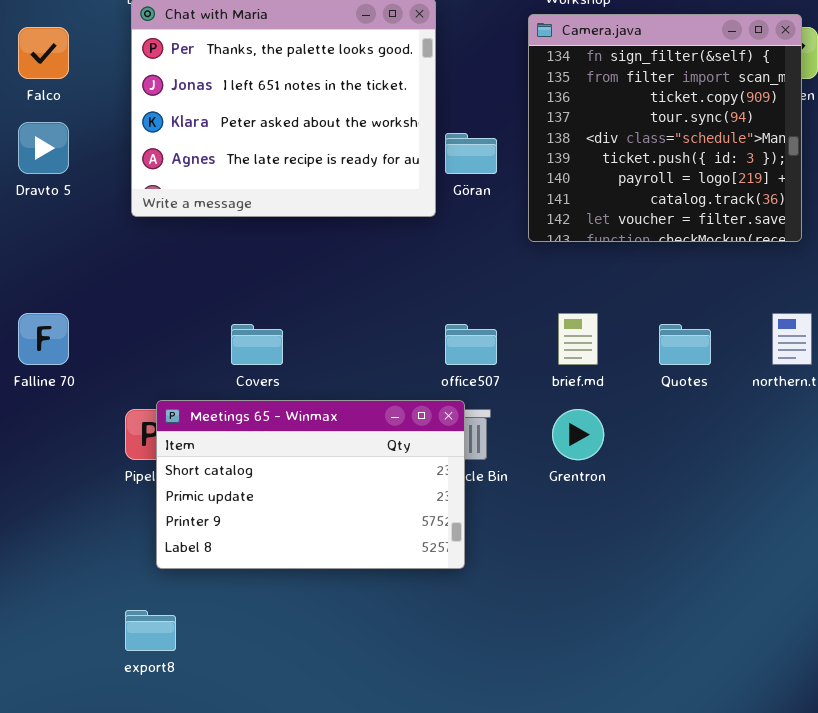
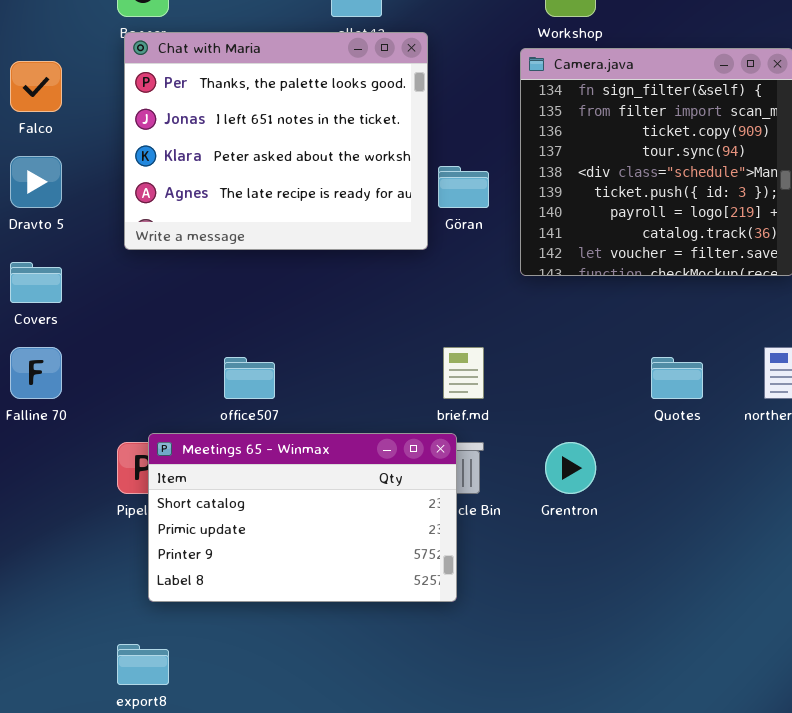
brief.md: [558,313,598,365] -> [443,347,484,399], moved
Covers: [231,324,283,365] -> [10,262,62,303], moved
office507: [445,324,497,365] -> [224,357,275,399], moved

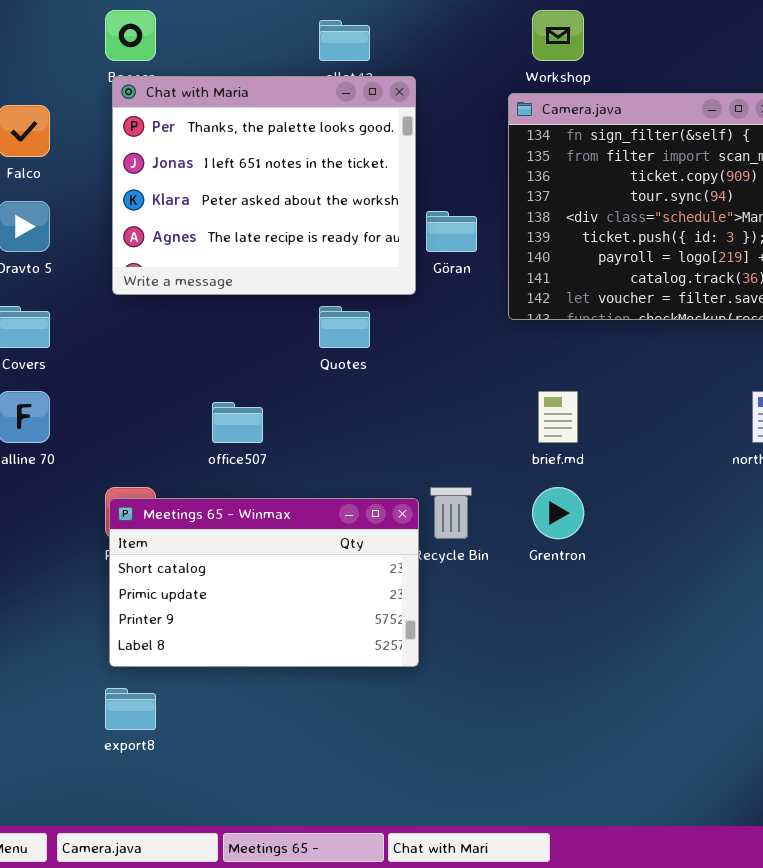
brief.md: [443,347,484,399] -> [538,391,578,443], moved
Quotes: [651,357,703,399] -> [319,306,370,348], moved
Meetings 65 - Winmax: [148,433,457,602] -> [109,498,419,667], moved

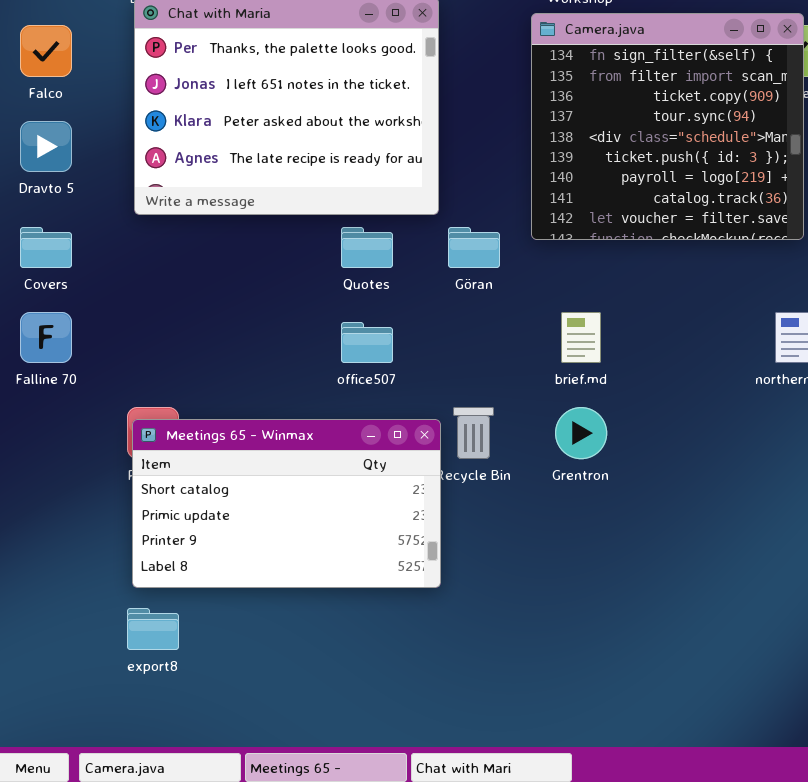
Göran: [426,211,477,252] -> [448,227,500,268], moved
office507: [212,402,263,443] -> [341,322,393,363], moved

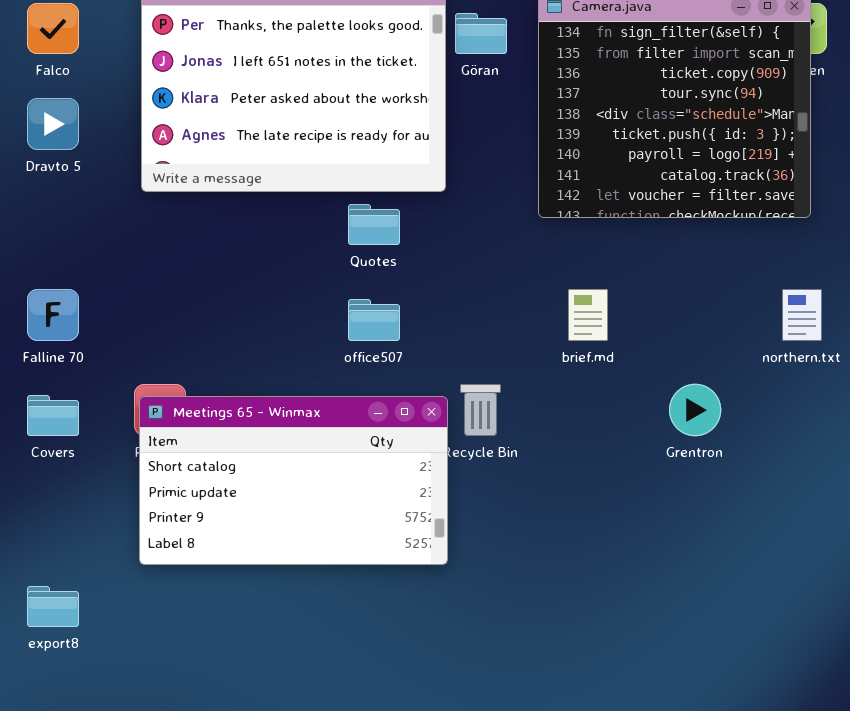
Covers: [20,227,72,268] -> [27,395,79,436], moved
Göran: [448,227,500,268] -> [455,13,507,54], moved
Grentron: [555,407,607,459] -> [669,384,721,436], moved
export8: [127,608,179,650] -> [27,586,79,627], moved

